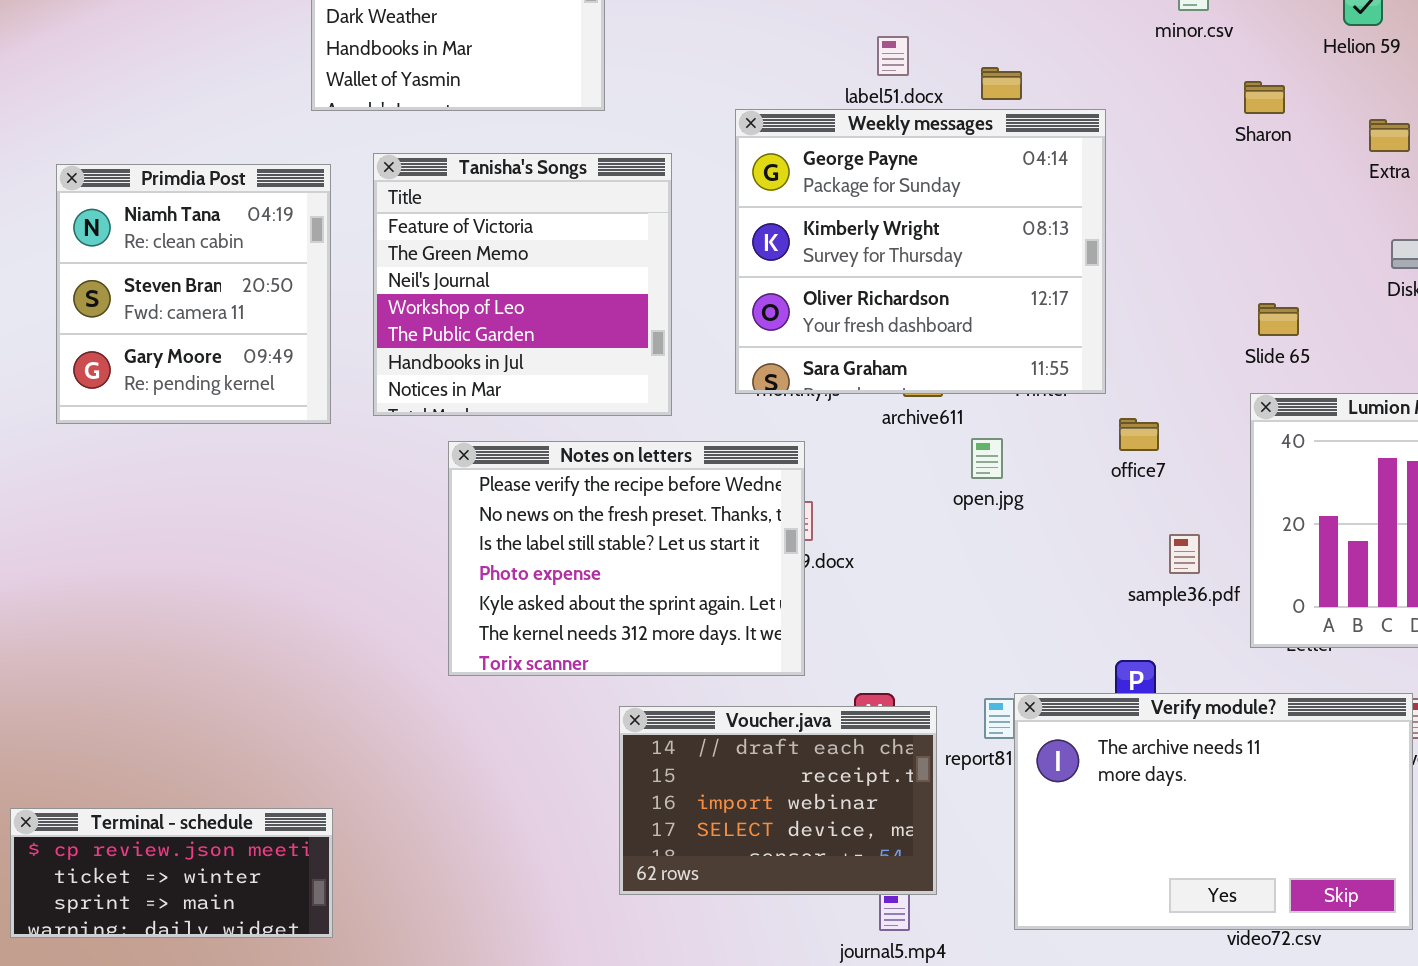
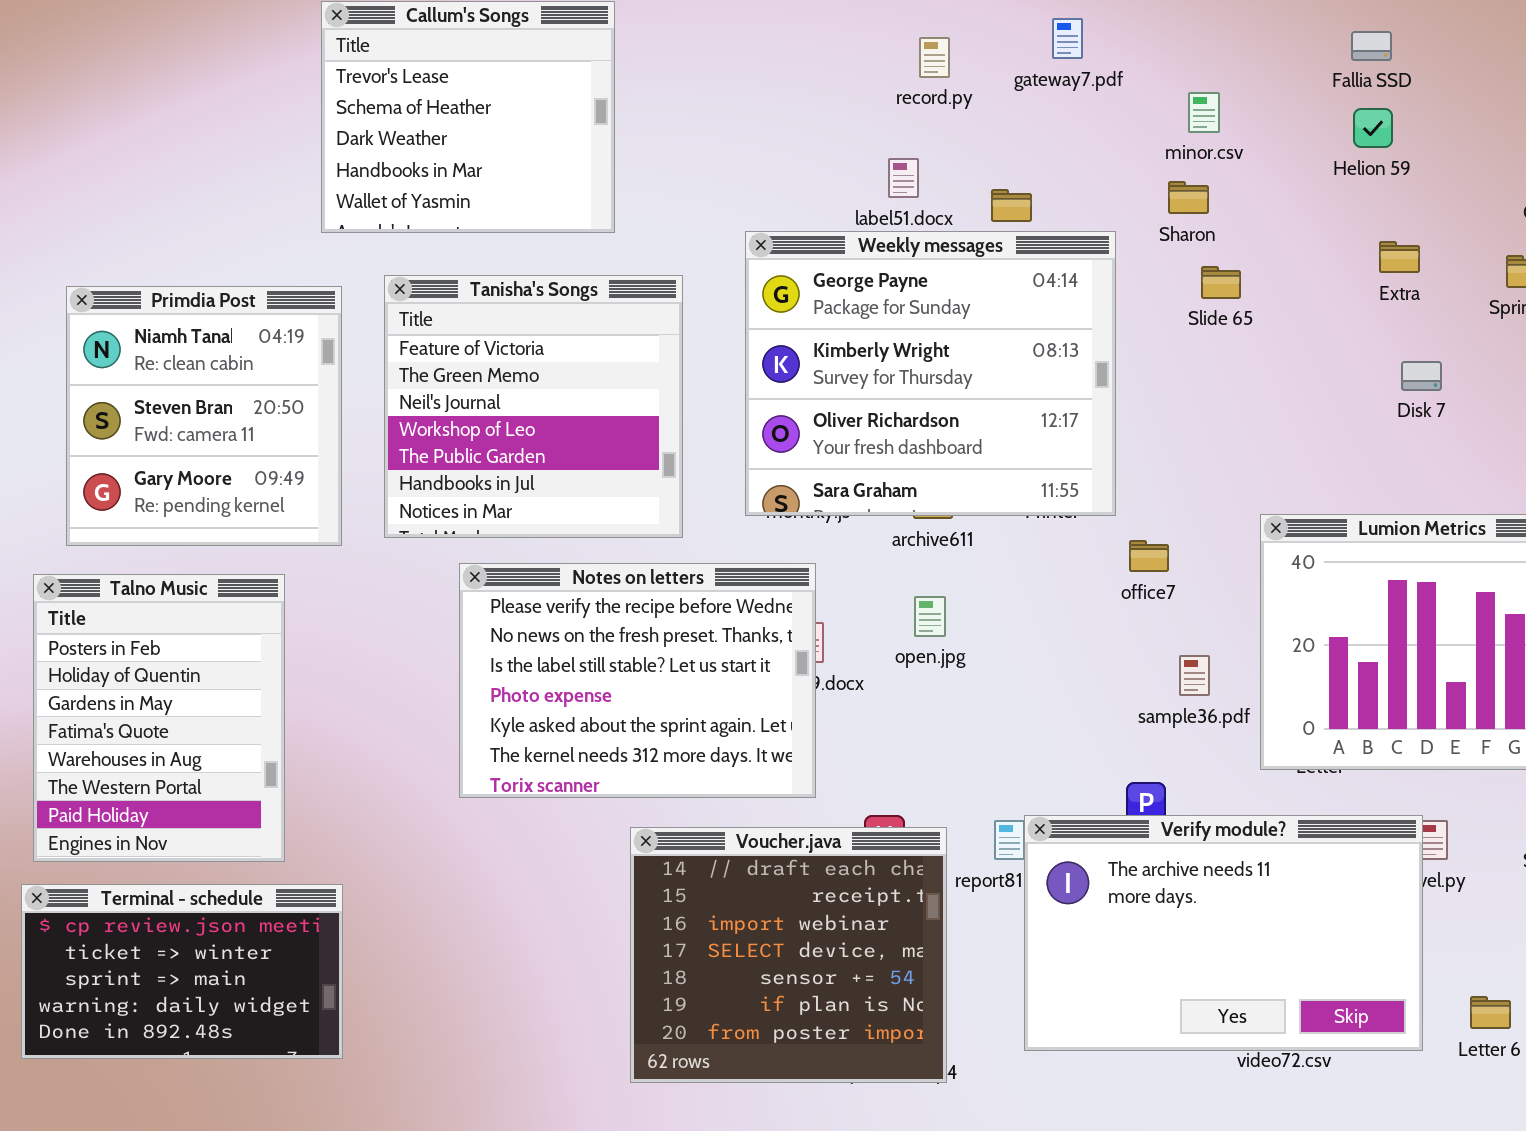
Sharon: [1244,81,1285,114] -> [1168,181,1209,214], moved
Slide 65: [1258,303,1299,336] -> [1201,266,1241,299], moved
open.jpg: [971,438,1003,479] -> [914,596,946,637], moved
Talno Music: none -> [33,574,285,862], opened
Voucher.java: [619,706,937,895] -> [630,827,947,1083], resized
Terminal - schedule: [10,808,333,938] -> [21,884,343,1059], resized

